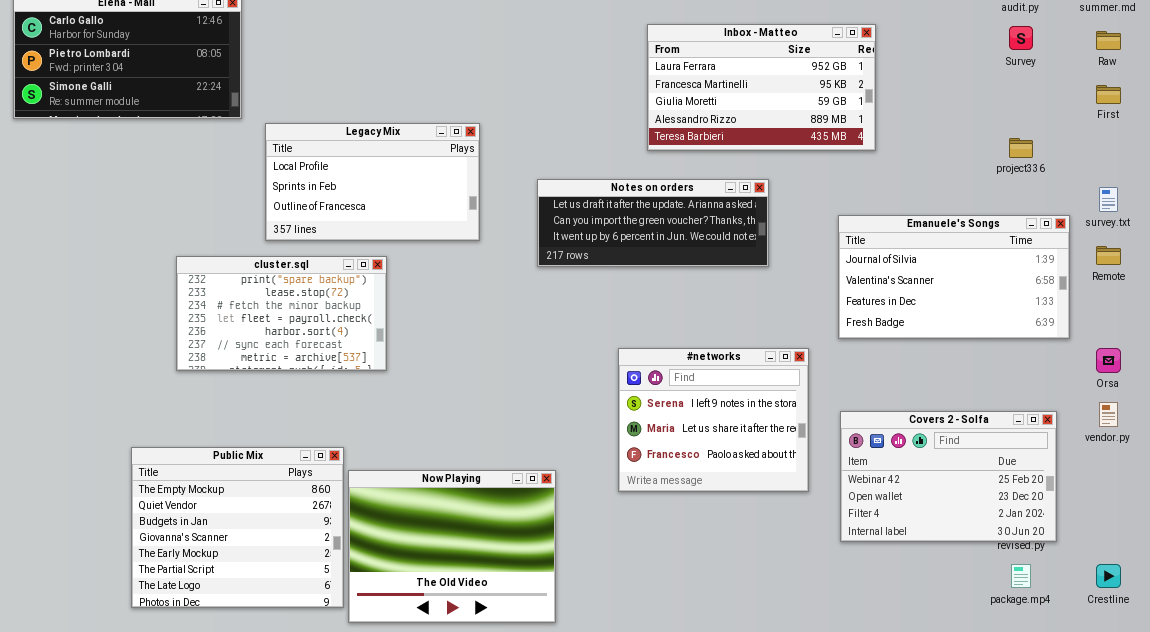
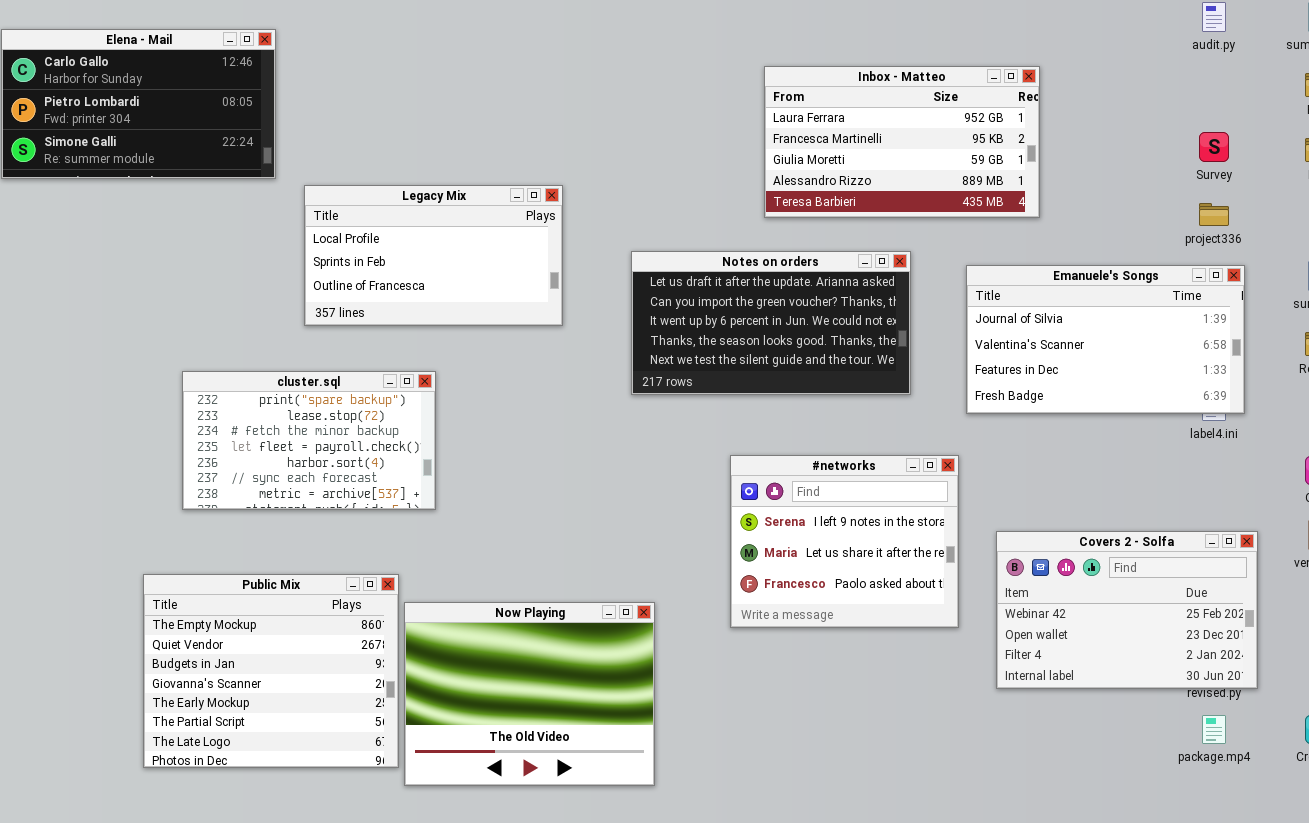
Survey: [1009,26,1033,50] -> [1199,132,1229,162], moved
Notes on orders: [537,179,769,267] -> [631,251,911,395], resized
Emanuele's Songs: [838,215,1070,339] -> [966,265,1245,414], moved
cluster.sql: [176,256,387,371] -> [182,371,436,510], moved

